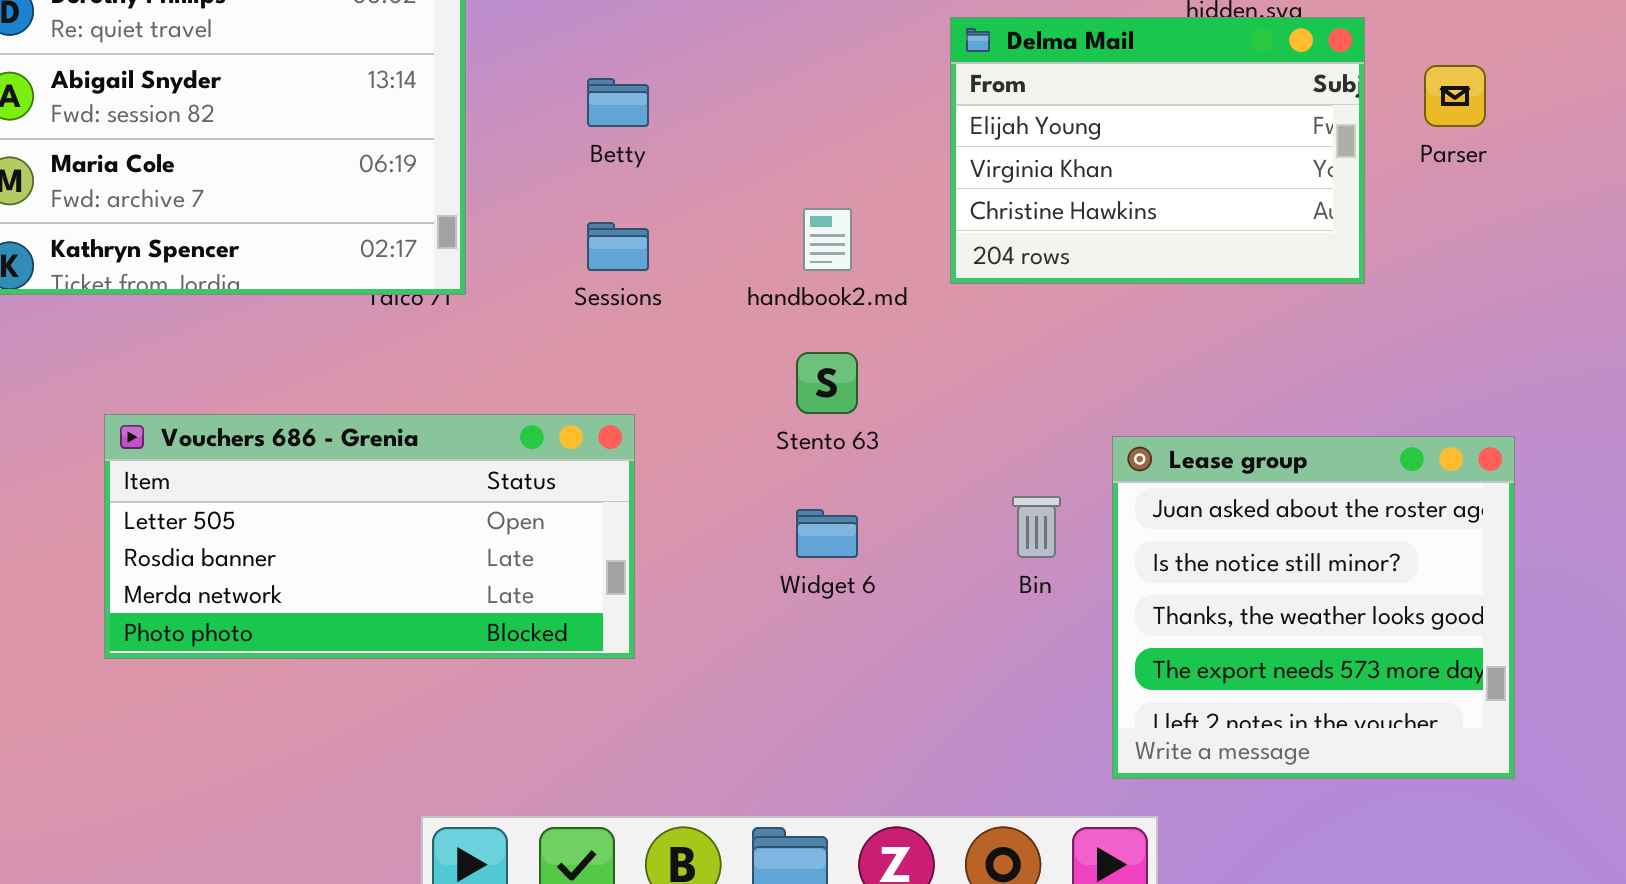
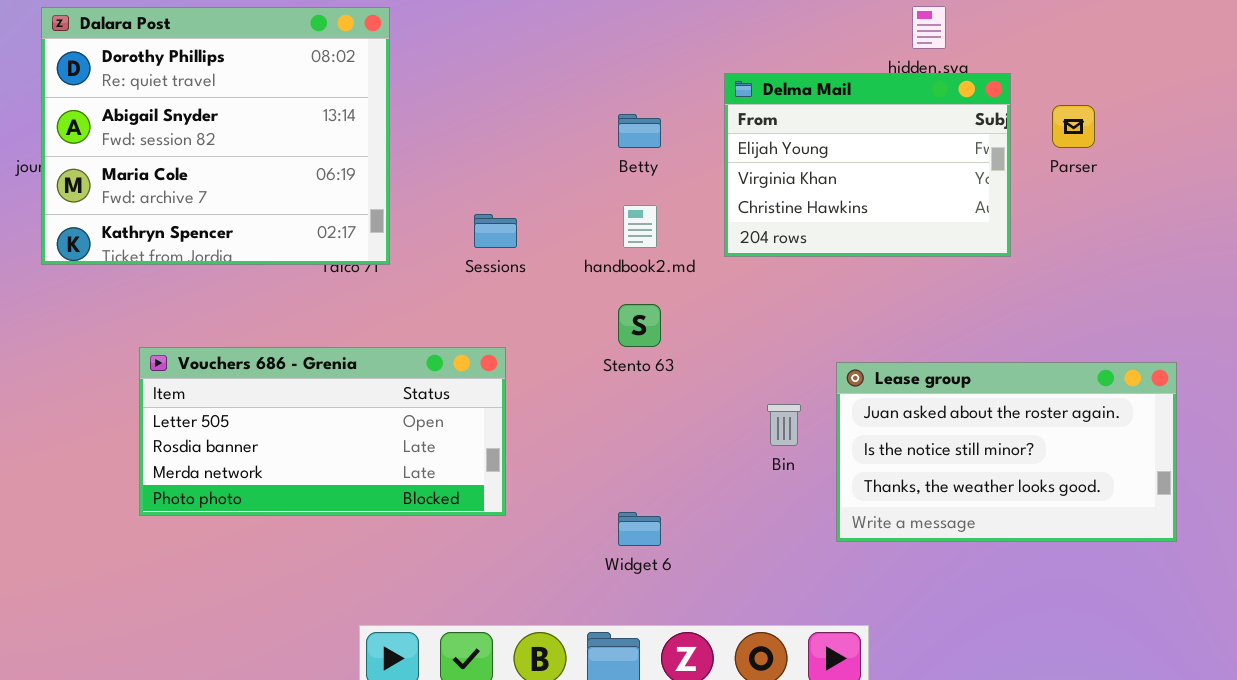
Betty: [587,78,649,127] -> [618,114,661,148], moved
Lease group: [1112,436,1515,779] -> [836,362,1177,542], resized
Widget 6: [796,509,858,558] -> [618,512,661,546], moved

